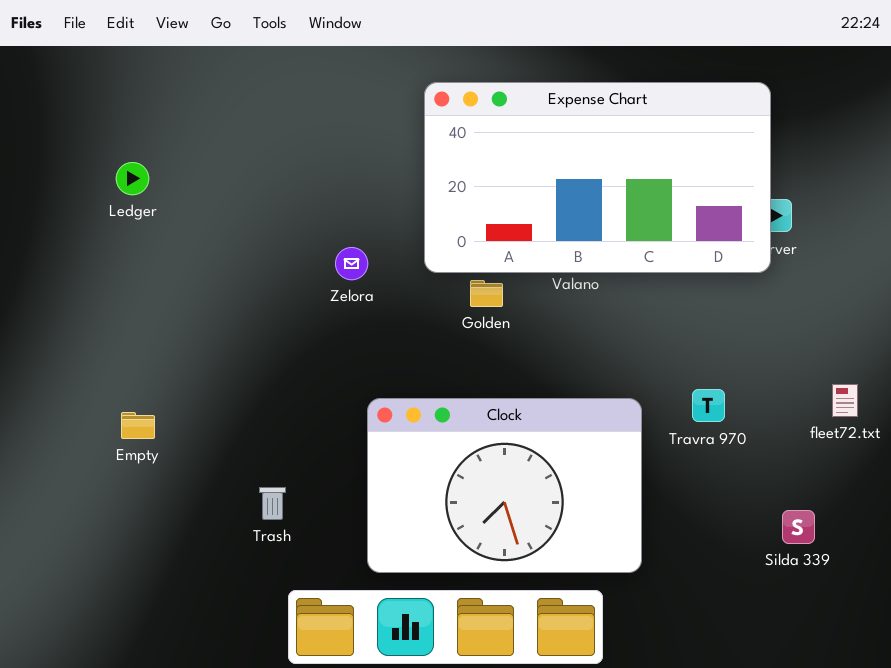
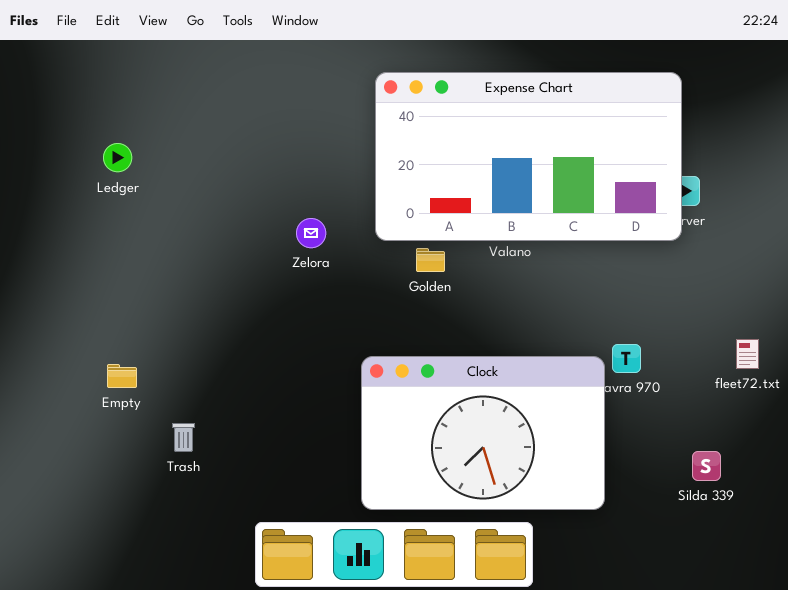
Clock: [367,398,642,573] -> [361,356,605,510], moved
Trash: [259,487,286,520] -> [172,423,195,452], moved

